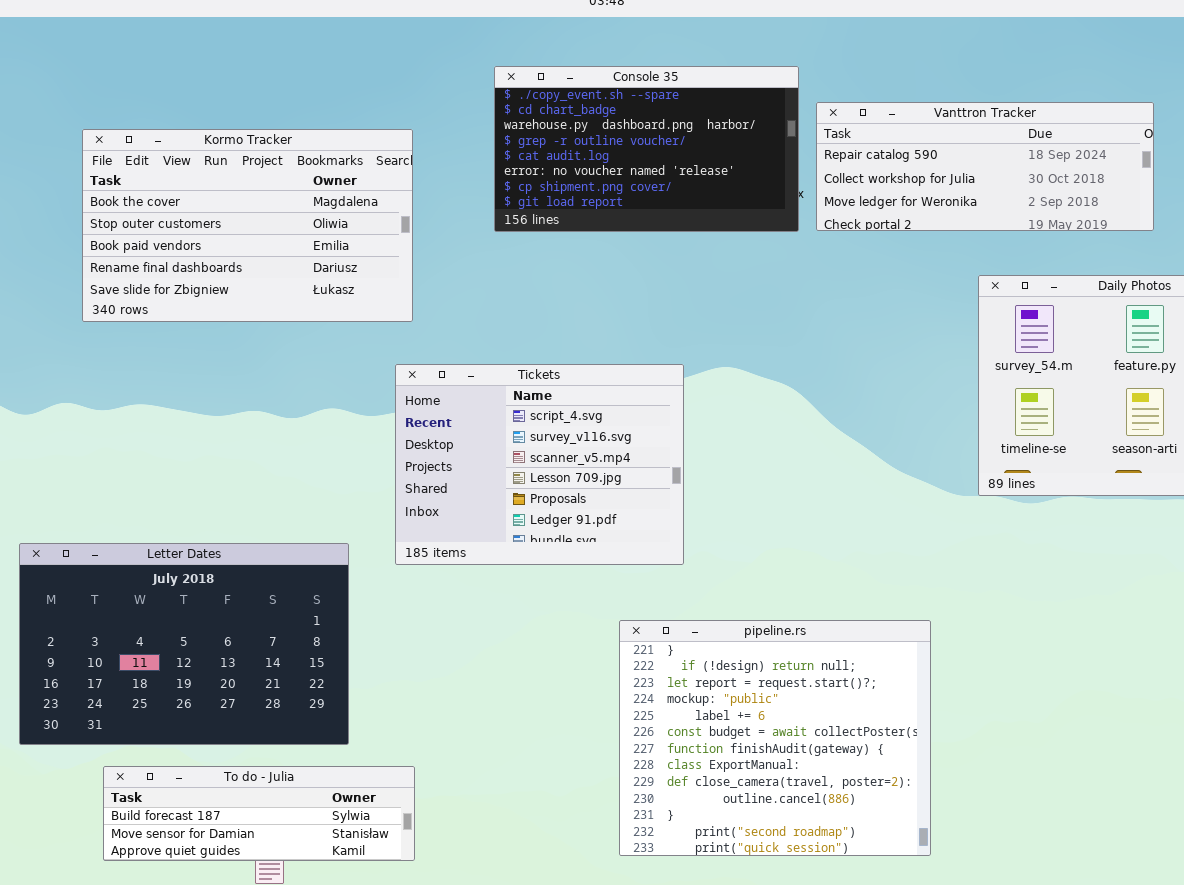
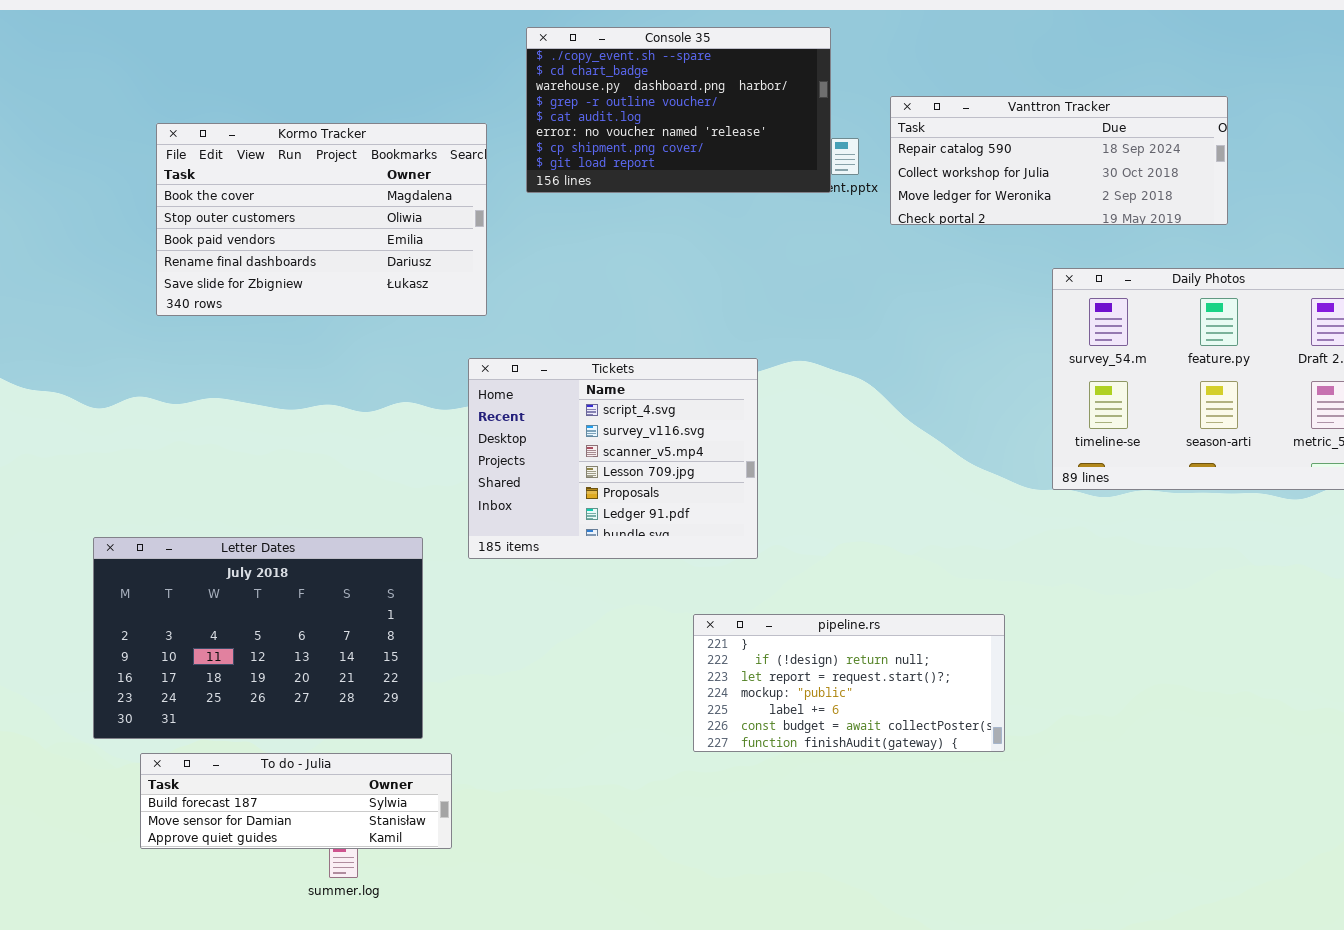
Console 35: [494,66,799,232] -> [526,27,831,193], moved
pipeline.rs: [619,620,931,856] -> [693,614,1005,752], resized
To do - Julia: [103,766,415,861] -> [140,753,452,849], moved

